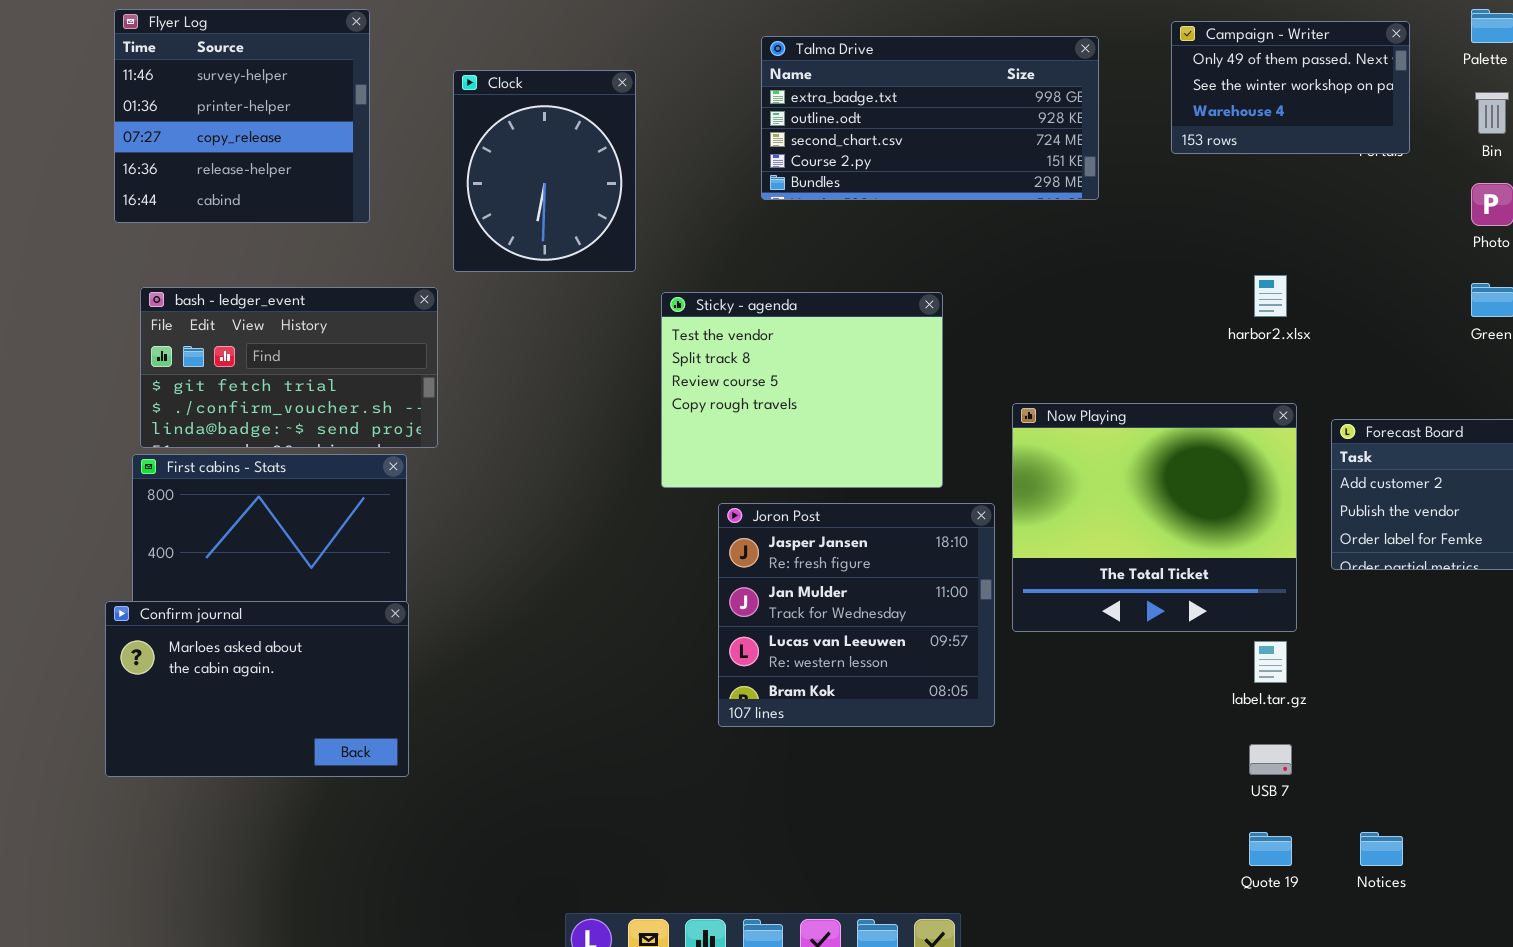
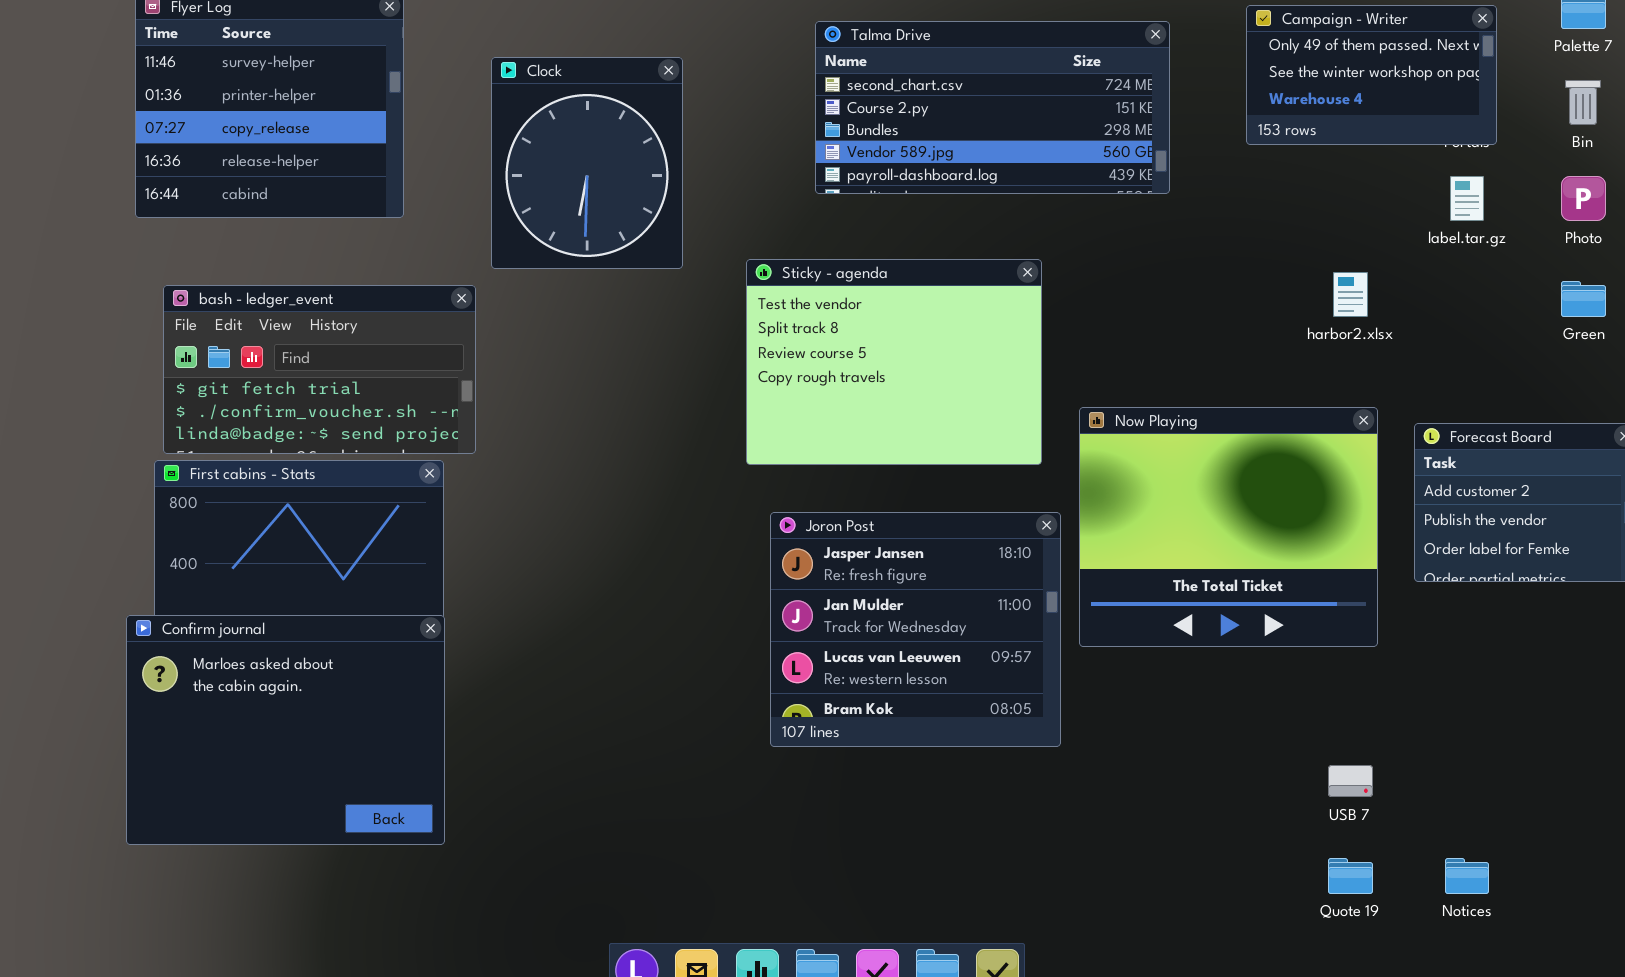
Talma Drive: [761,36,1099,200] -> [815,21,1170,194], scrolled down 2 rows
Sticky - agenda: [661,292,943,488] -> [746,259,1042,465], moved
Confirm journal: [105,601,409,777] -> [126,615,445,845], resized
label.tar.gz: [1254,641,1287,683] -> [1450,176,1484,221], moved

